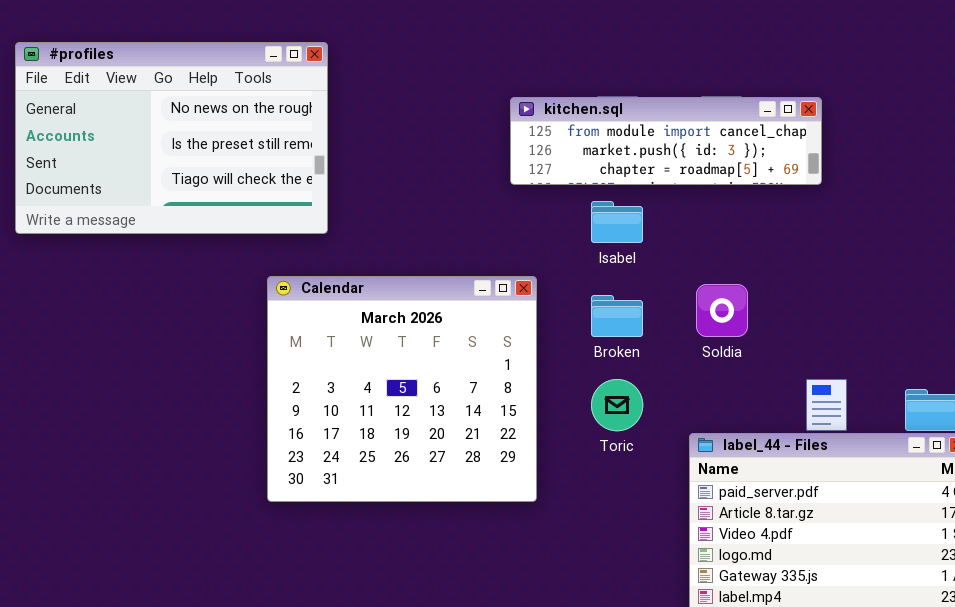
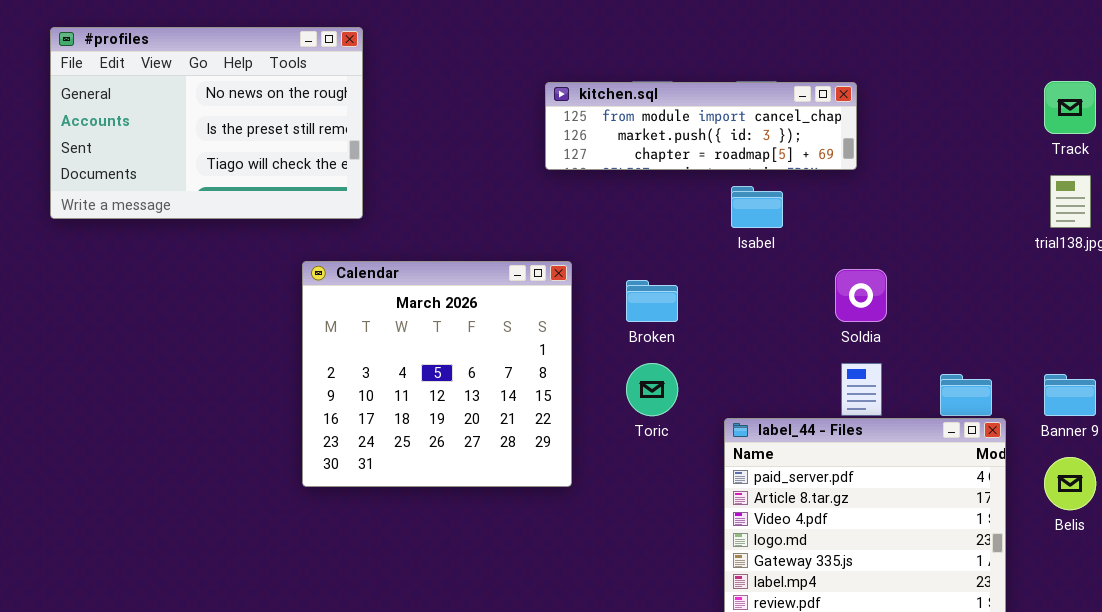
Isabel: [591,201,643,243] -> [731,186,783,228], moved
Soldia: [696,284,748,337] -> [835,269,887,322], moved

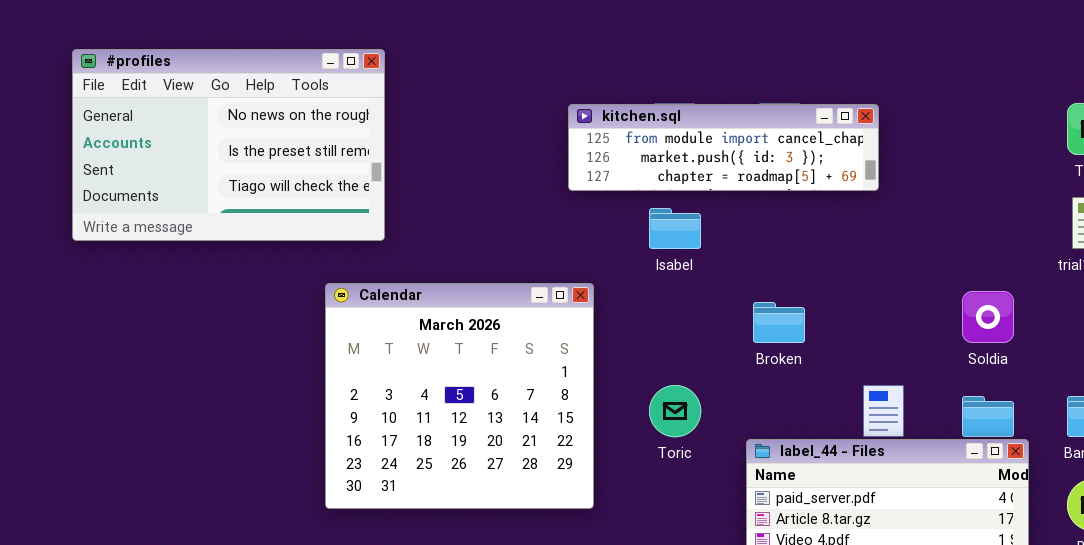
Isabel: [731,186,783,228] -> [649,208,701,249], moved
Soldia: [835,269,887,322] -> [962,291,1014,343], moved
Broken: [626,280,678,322] -> [753,302,805,343], moved

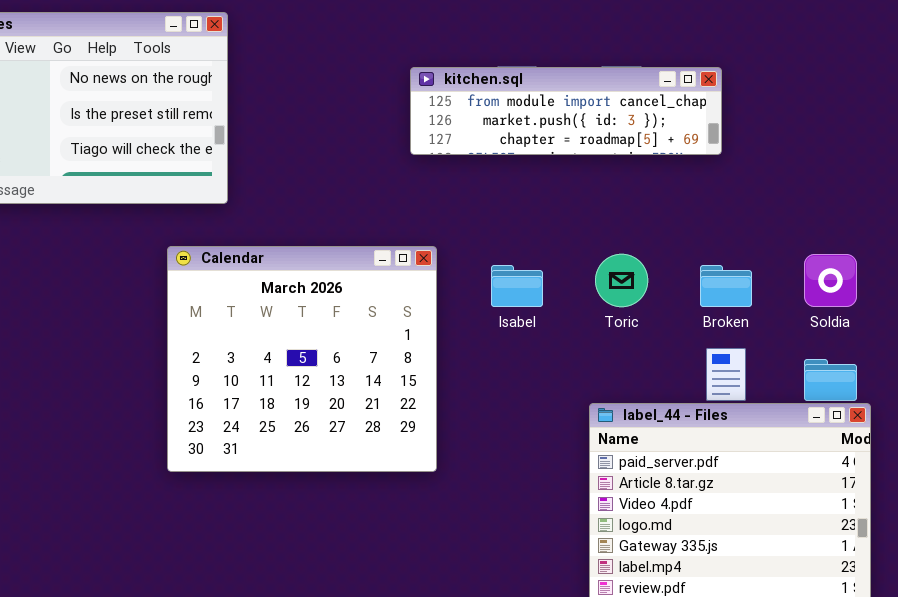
Isabel: [649,208,701,249] -> [491,265,543,307], moved
Broken: [753,302,805,343] -> [700,265,752,307], moved
Toric: [649,385,701,437] -> [595,254,648,307], moved

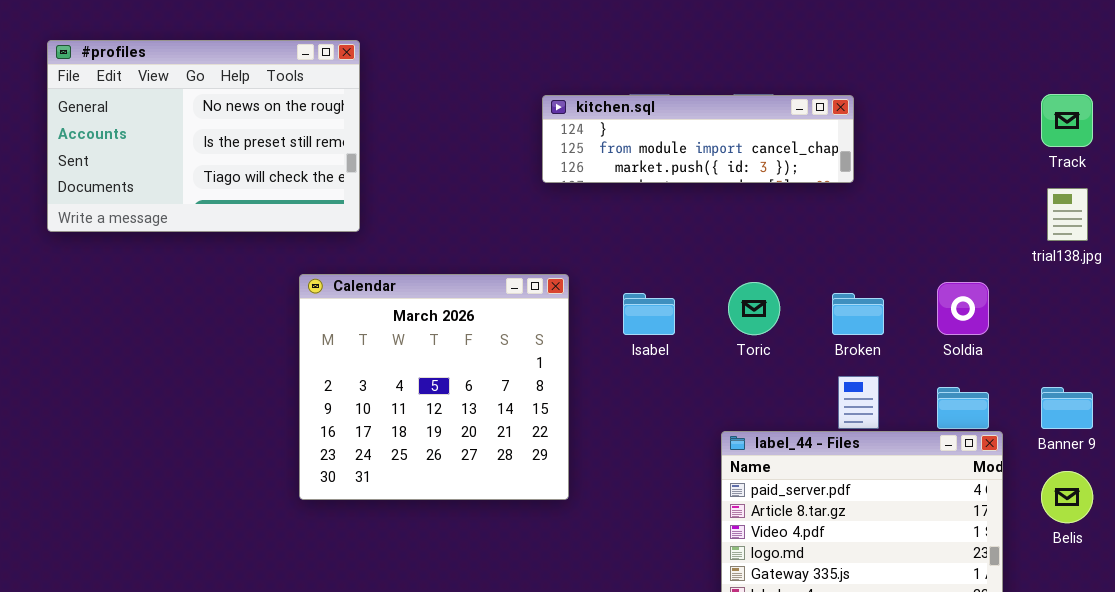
kitchen.sql: [410,67,722,155] -> [542,95,854,183], scrolled up 1 row

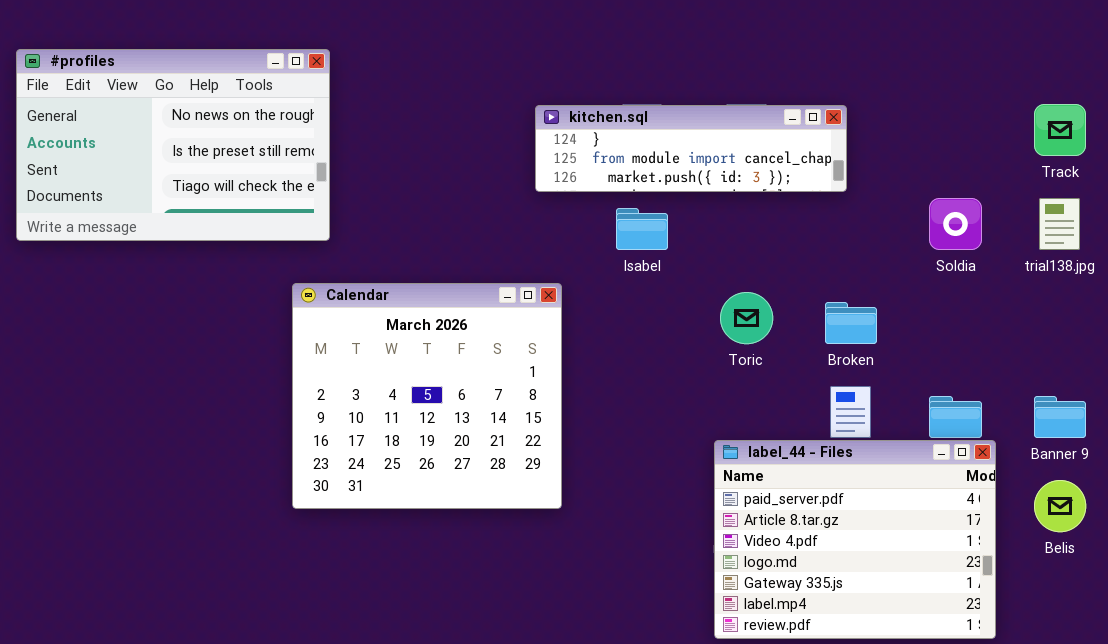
#profiles: [47,40,360,232] -> [16,49,330,241], moved
Soldia: [937,282,989,335] -> [929,198,982,250], moved
Isabel: [623,293,675,335] -> [616,208,668,250], moved

